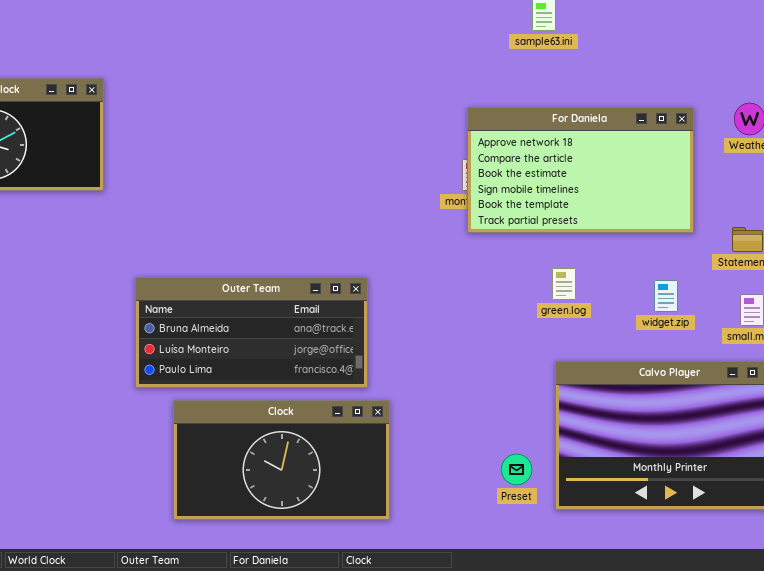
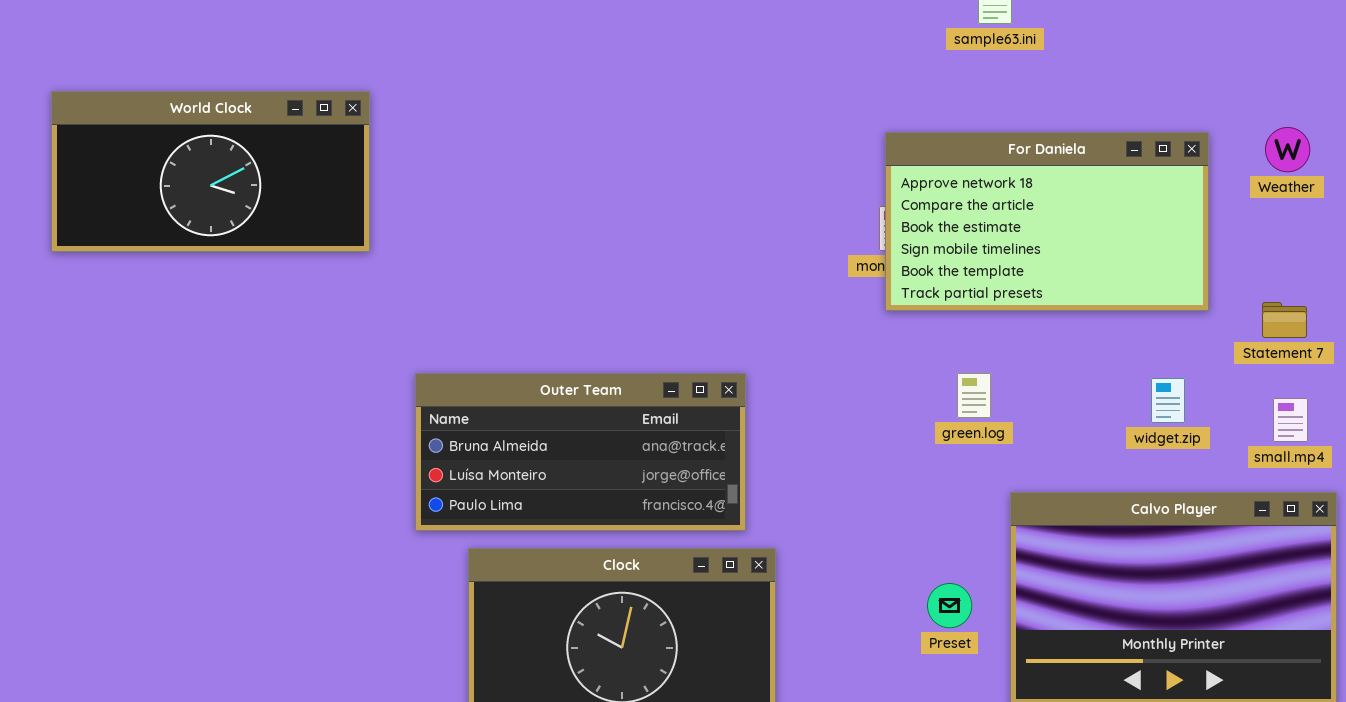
green.log: [552,268,576,300] -> [957,373,991,418], moved
Preset: [501,454,532,485] -> [927,583,972,628], moved

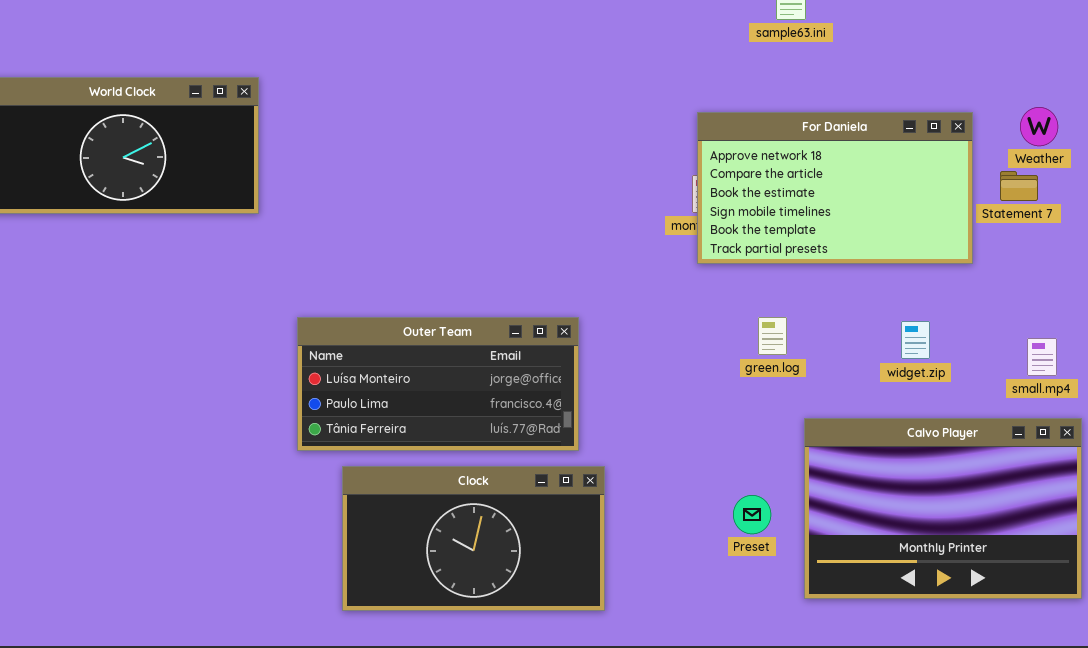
Statement 7: [1262,302,1307,338] -> [1000,171,1038,201], moved
Outer Team: [415,373,746,531] -> [297,317,579,451], scrolled down 1 row
widget.zip: [1151,378,1185,423] -> [901,321,930,359], moved

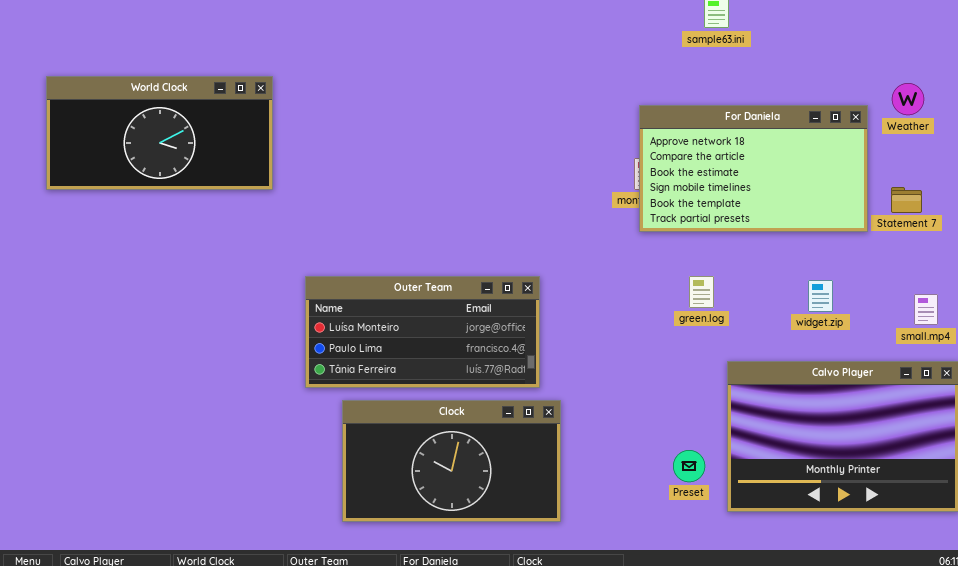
Weather: [1020,107,1058,146] -> [892,83,924,115], moved
Statement 7: [1000,171,1038,201] -> [891,187,922,213], moved
Preset: [733,495,771,534] -> [673,450,705,482], moved

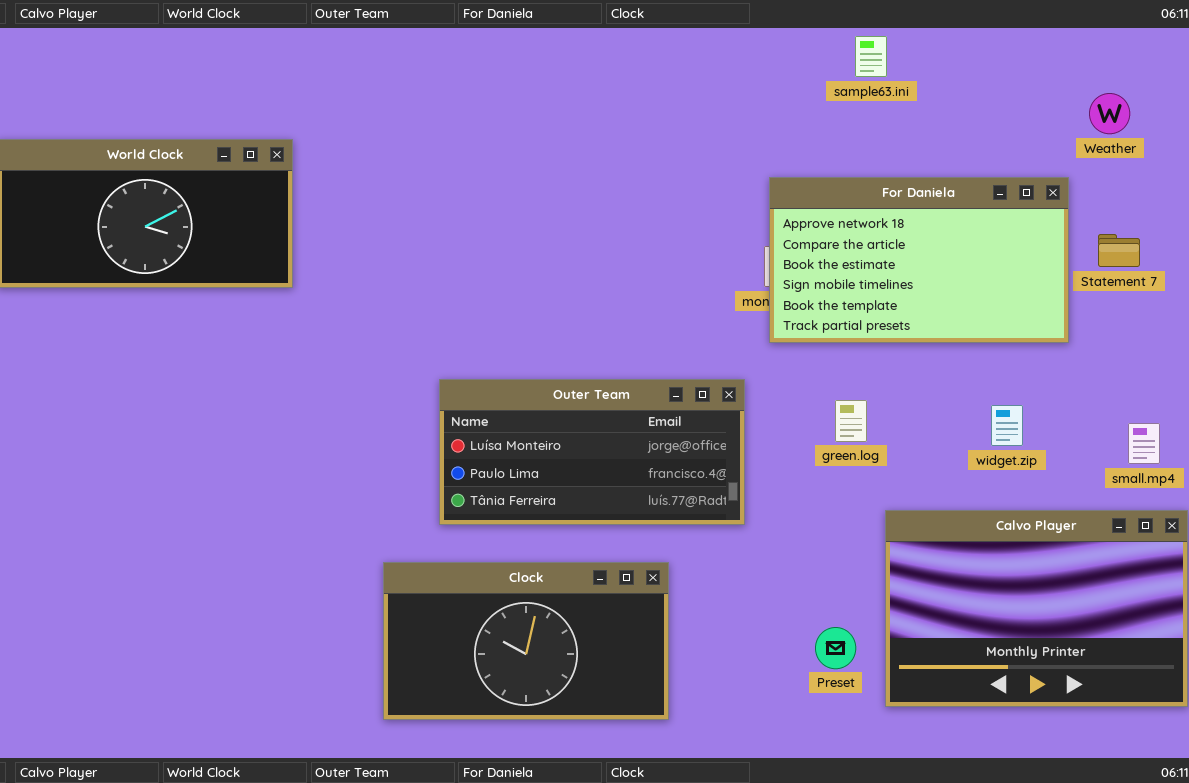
Weather: [892,83,924,115] -> [1089,93,1130,134], moved
Statement 7: [891,187,922,213] -> [1098,234,1140,267], moved
Outer Team: [305,276,540,388] -> [439,379,745,525], moved

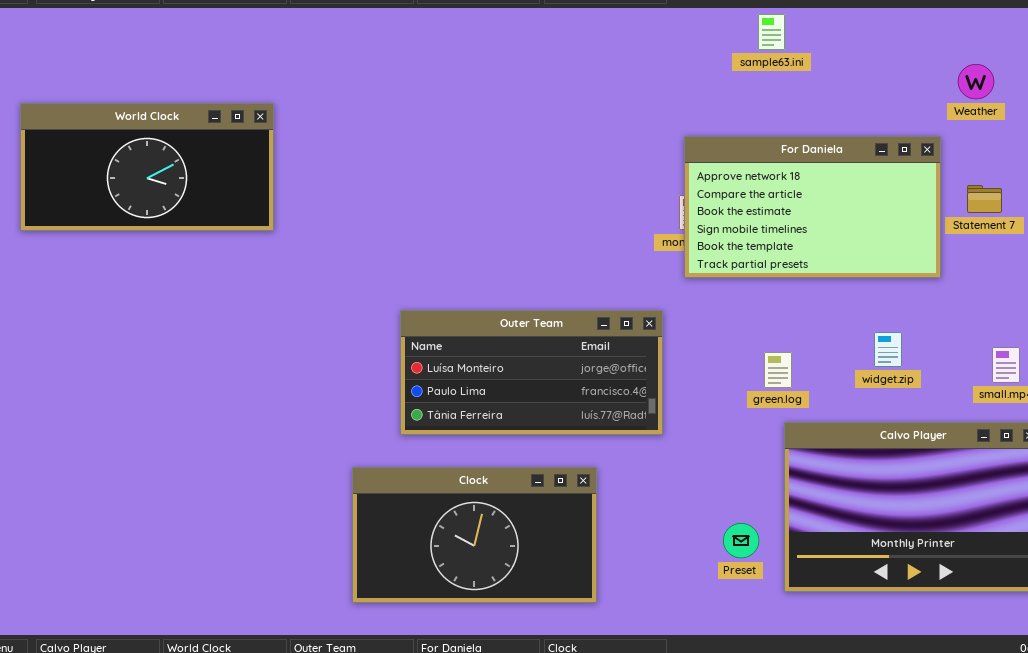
green.log: [835,400,867,442] -> [764,352,792,388], moved

